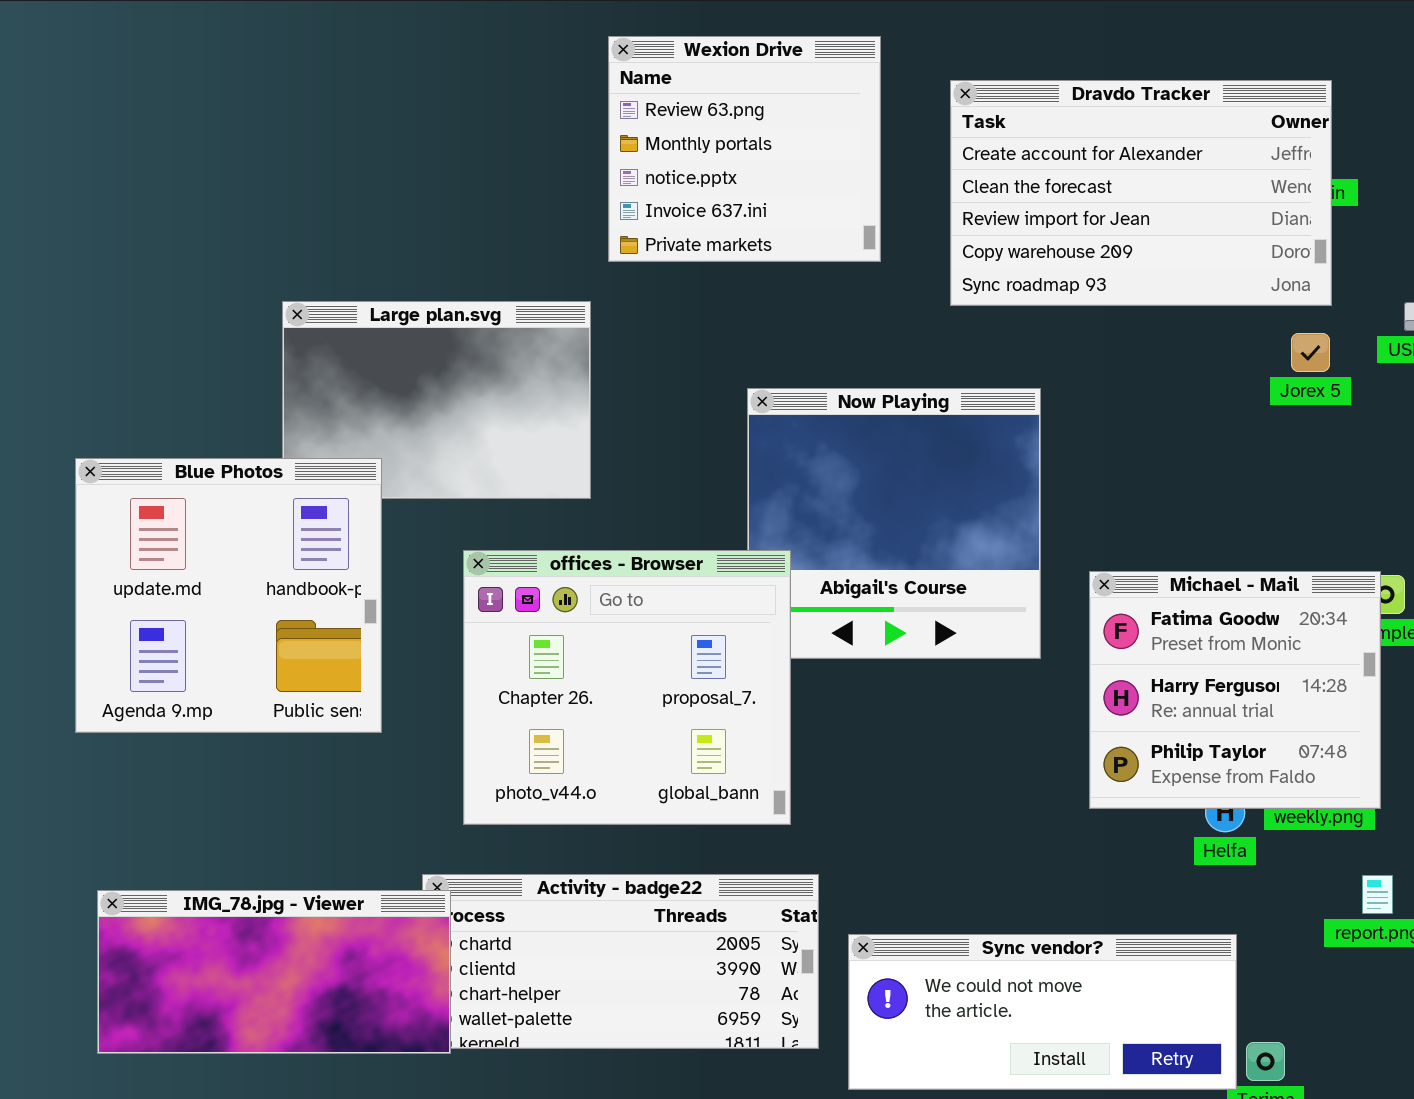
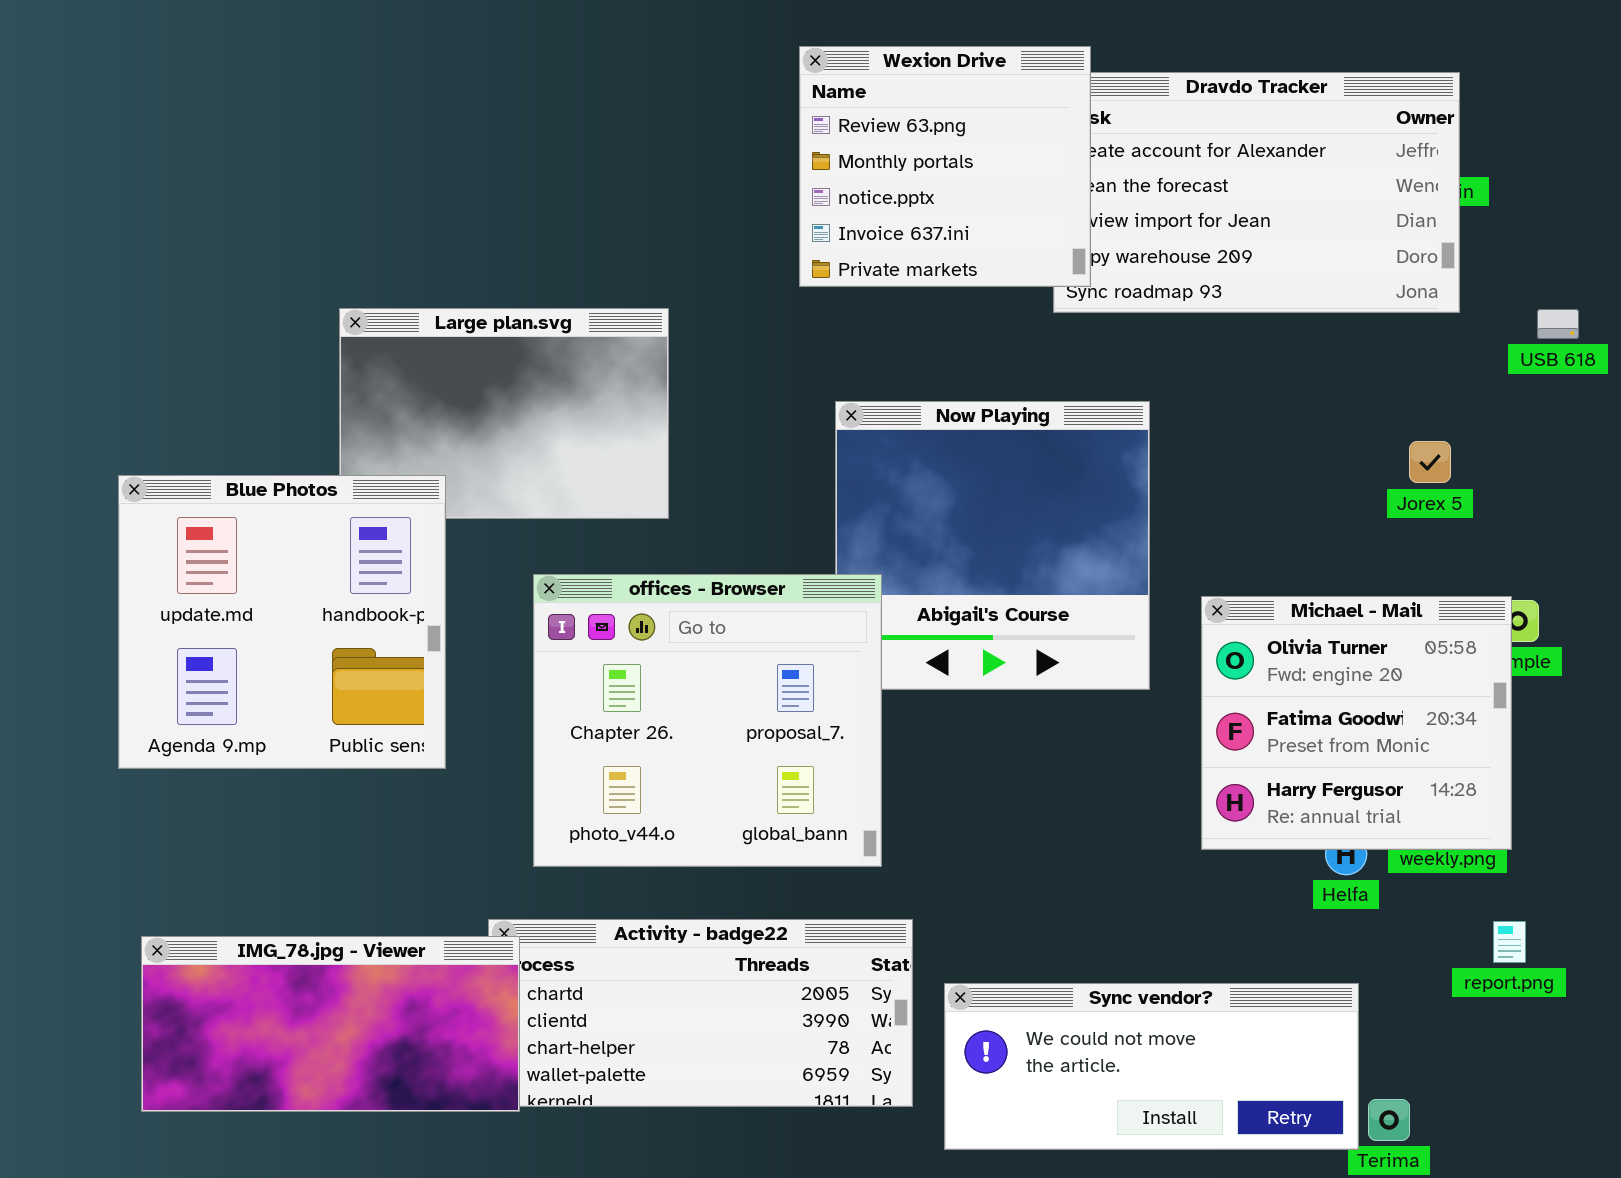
Wexion Drive: [608,36,881,262] -> [799,46,1091,287], moved
Jorex 5: [1291,333,1330,372] -> [1409,441,1451,483], moved
Michael - Mail: [1089,571,1381,809] -> [1201,596,1512,850], scrolled up 1 row

